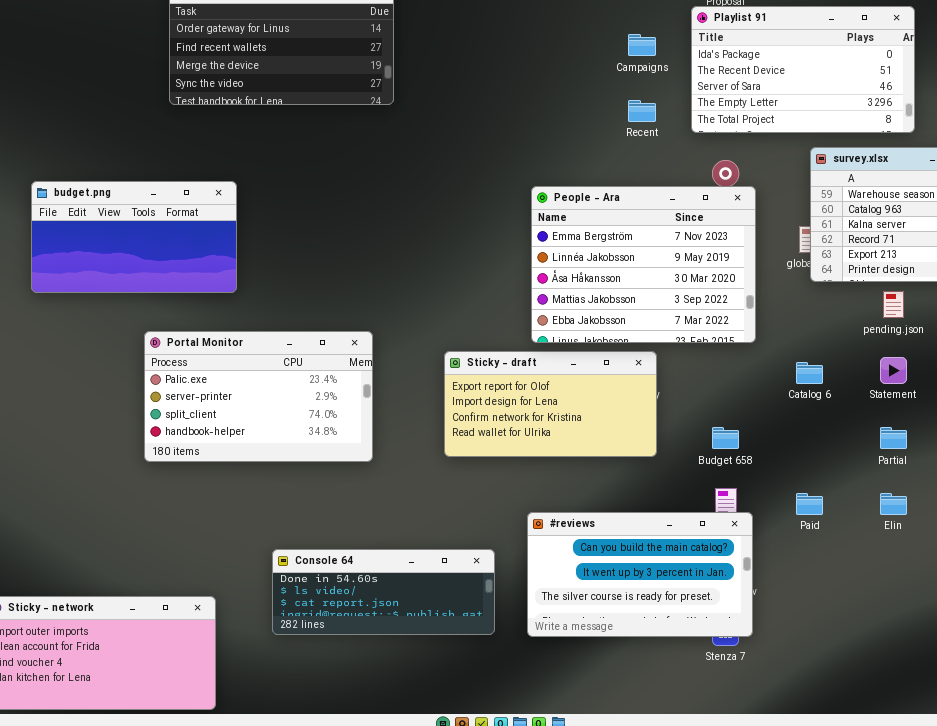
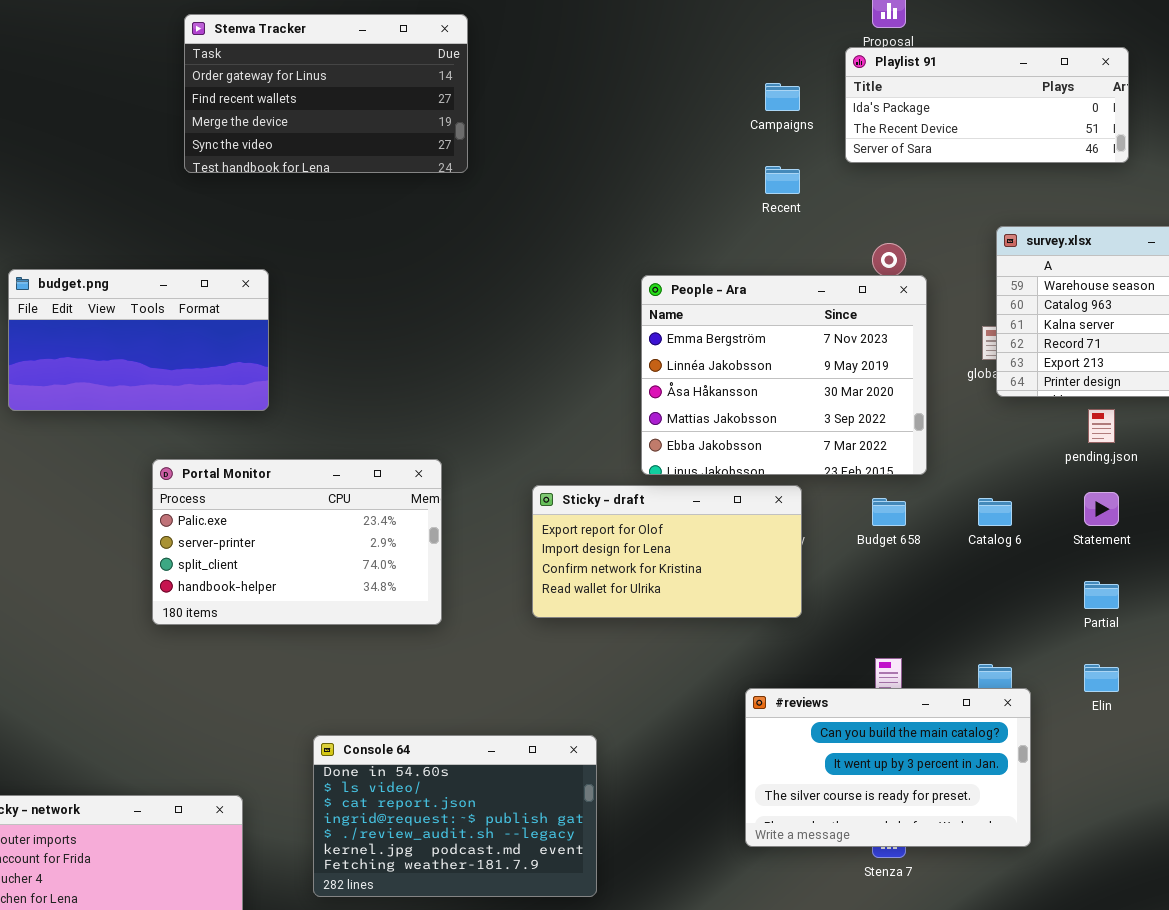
Playlist 91: [691,6,915,133] -> [845,47,1129,163], resized
Budget 658: [712,427,739,449] -> [872,498,906,526], moved
#reviews: [527,512,753,637] -> [745,688,1031,847], moved
Console 64: [272,549,495,635] -> [313,735,597,897], resized

